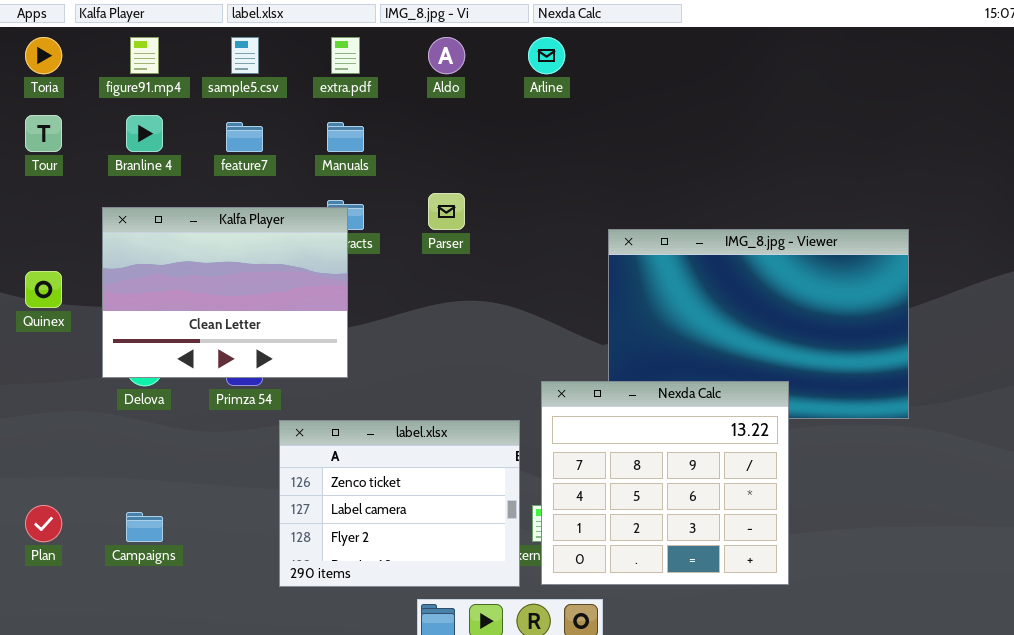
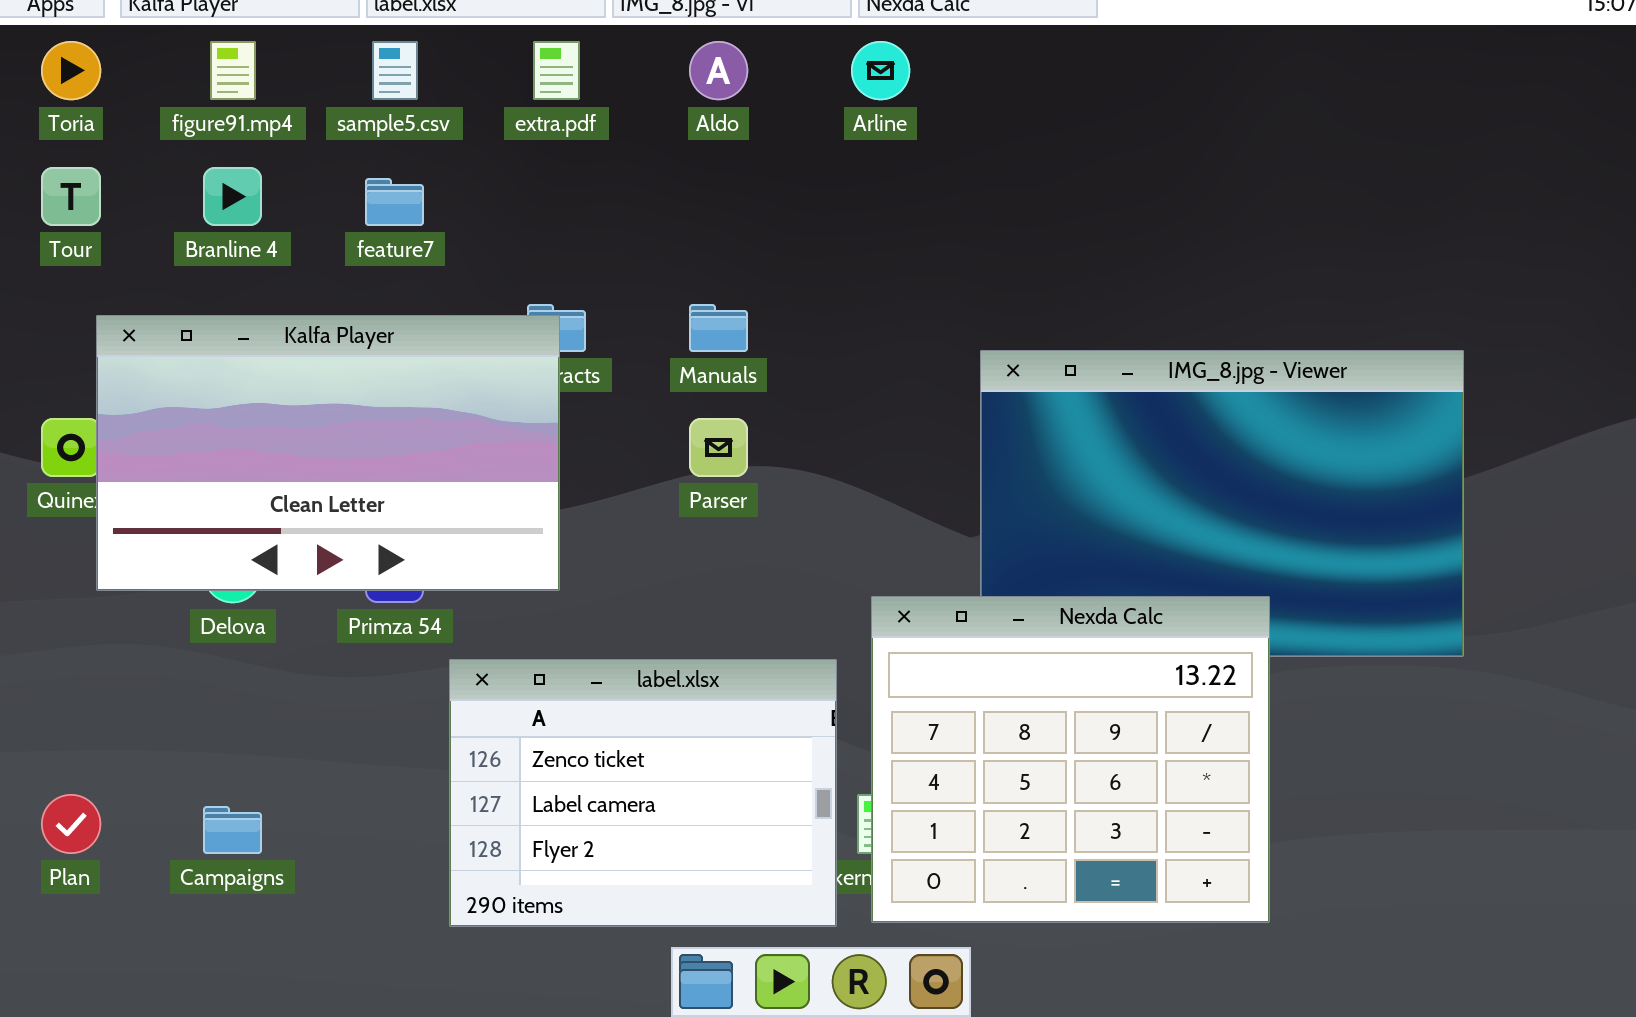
Manuals: [327,122,364,152] -> [689,304,748,352], moved
Parser: [428,193,465,230] -> [689,418,748,477], moved
Kalfa Player: [102,207,348,378] -> [96,315,560,591], resized

